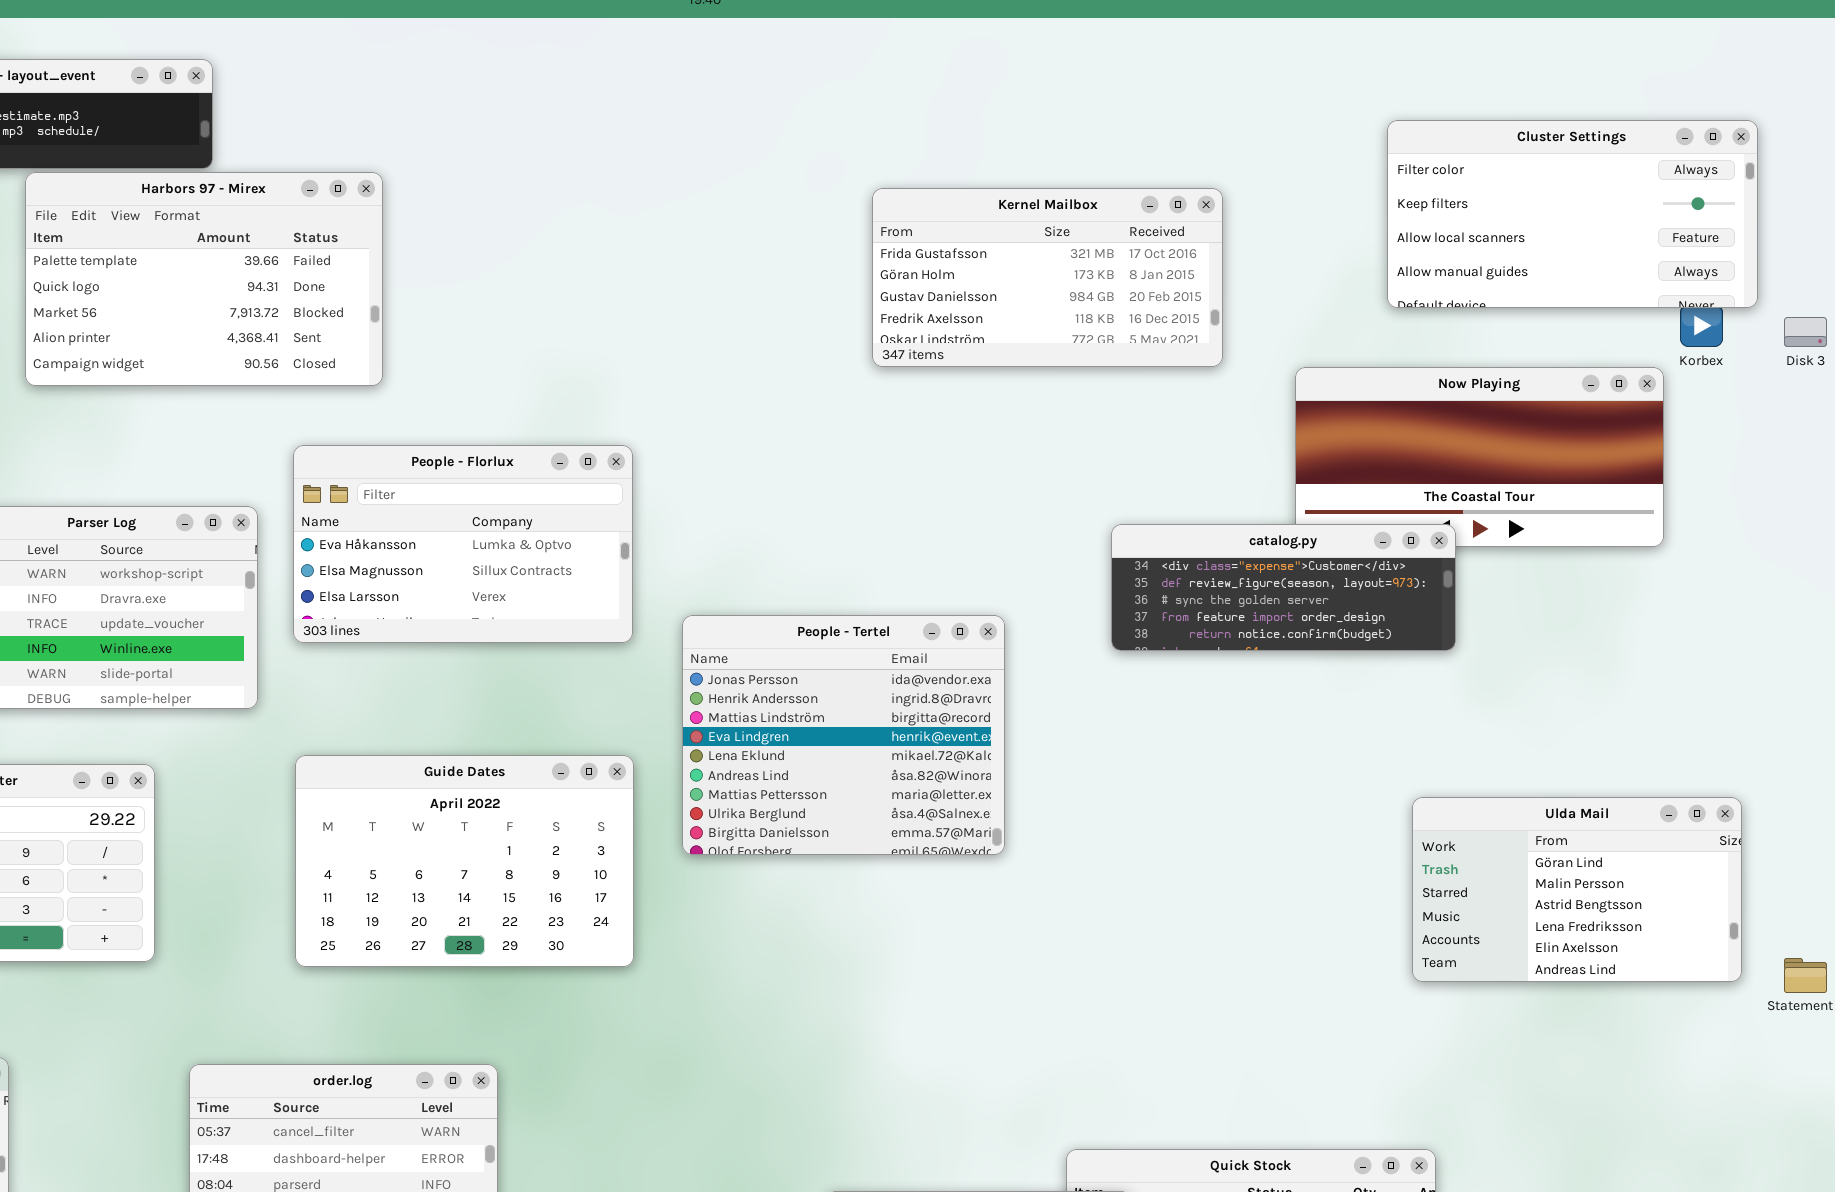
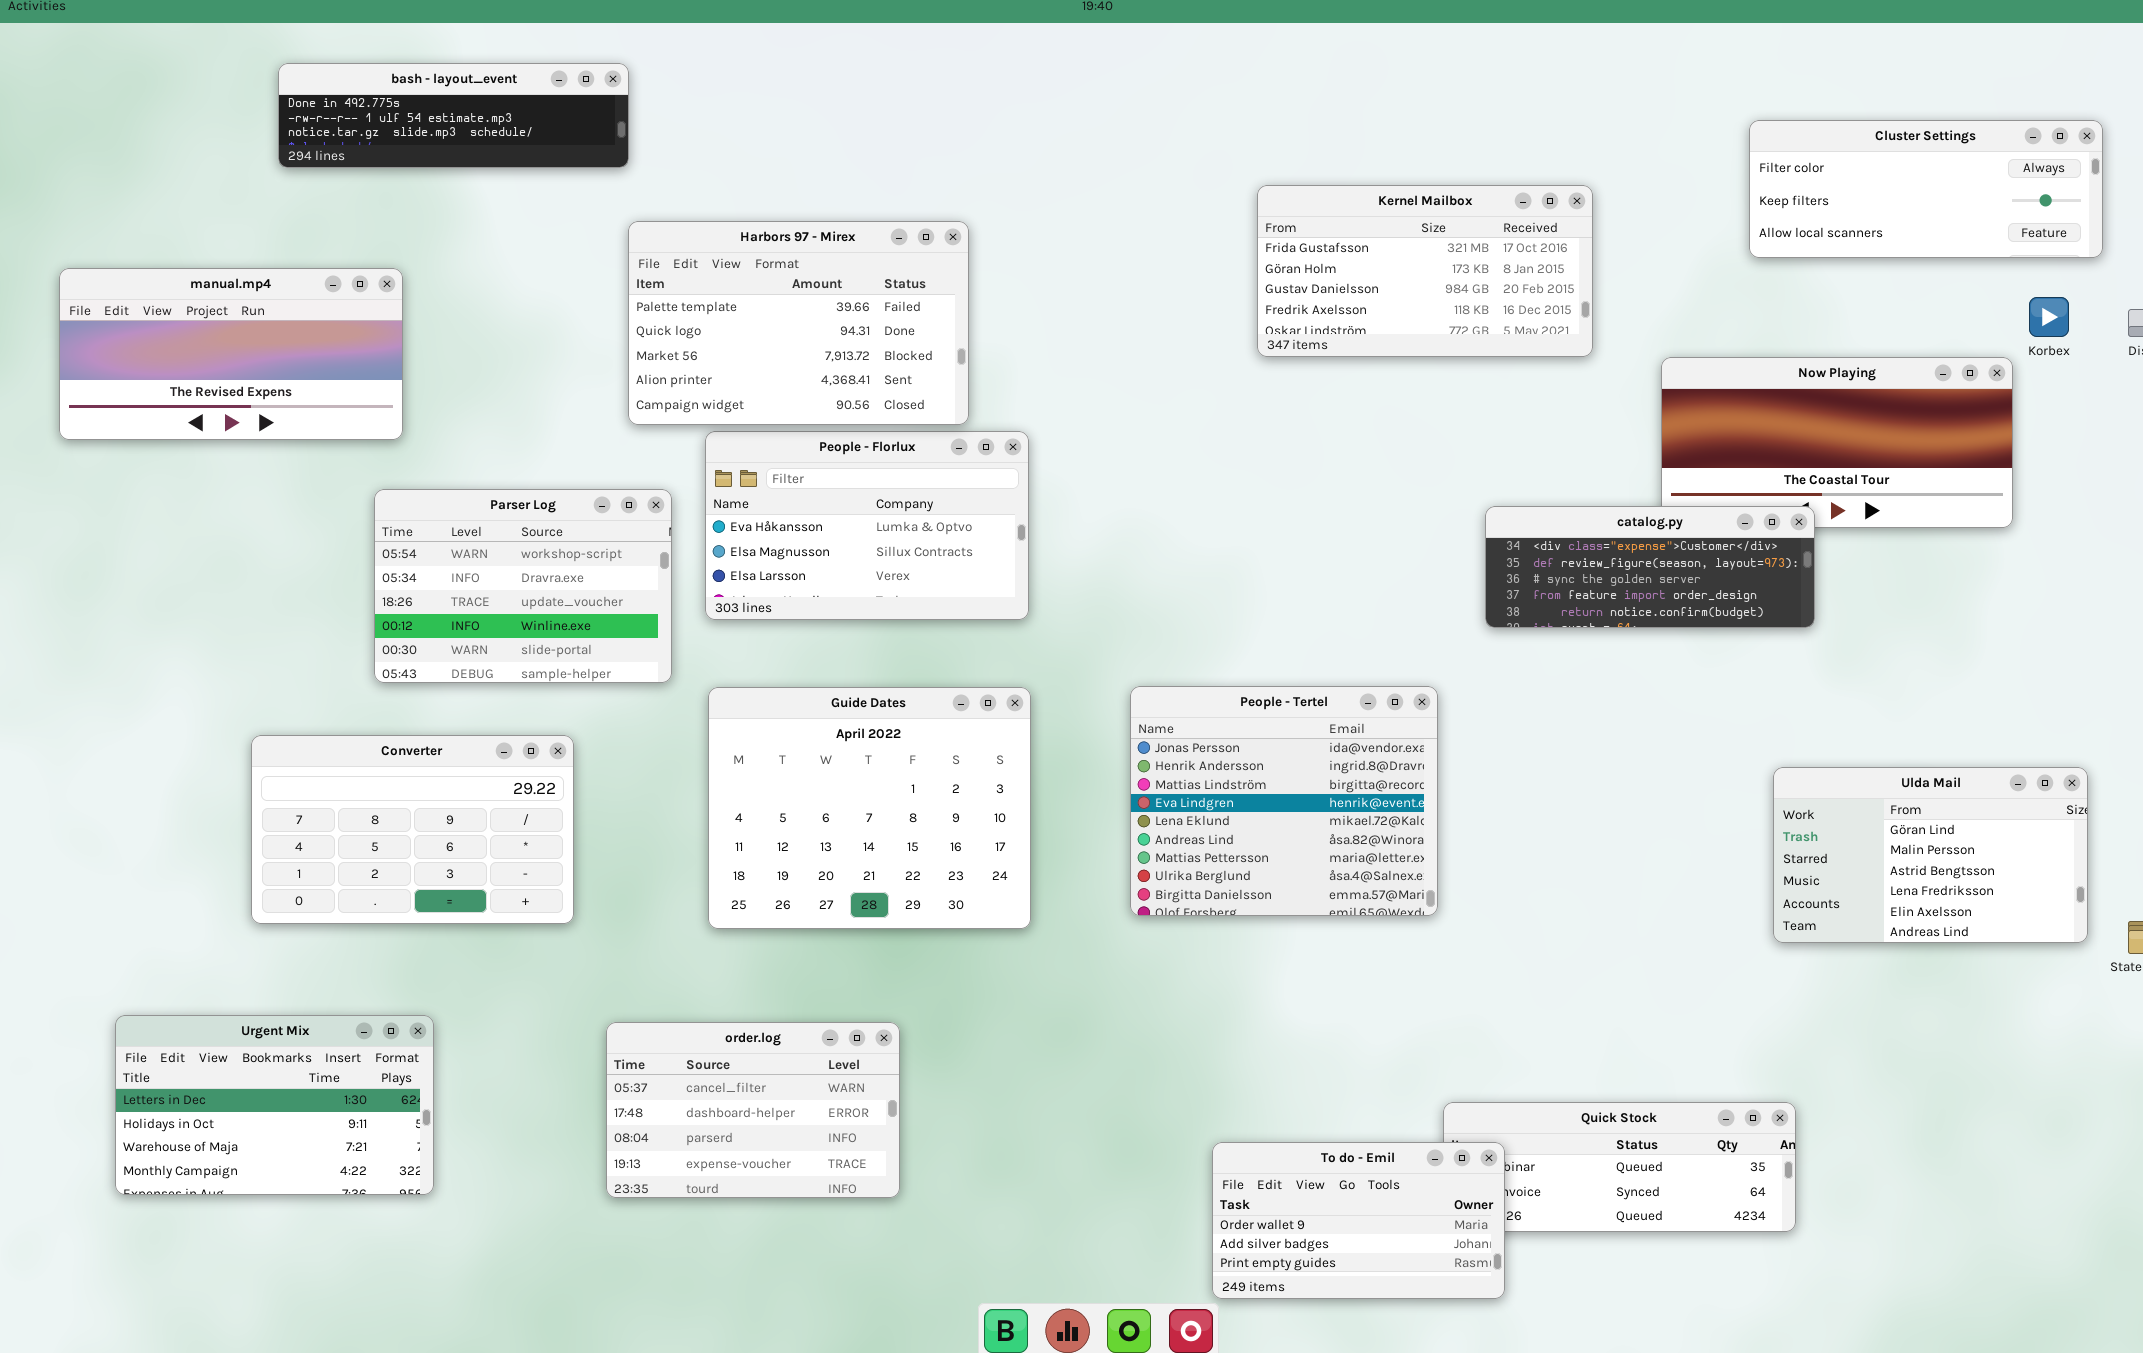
Cluster Settings: [1387,120,1758,308] -> [1749,120,2103,258], resized
Harbors 97 - Mirex: [25,172,383,386] -> [628,221,969,425], moved
People - Tertel: [682,615,1005,855] -> [1130,686,1438,916], moved
Guide Dates: [295,755,634,967] -> [708,687,1031,929], resized

